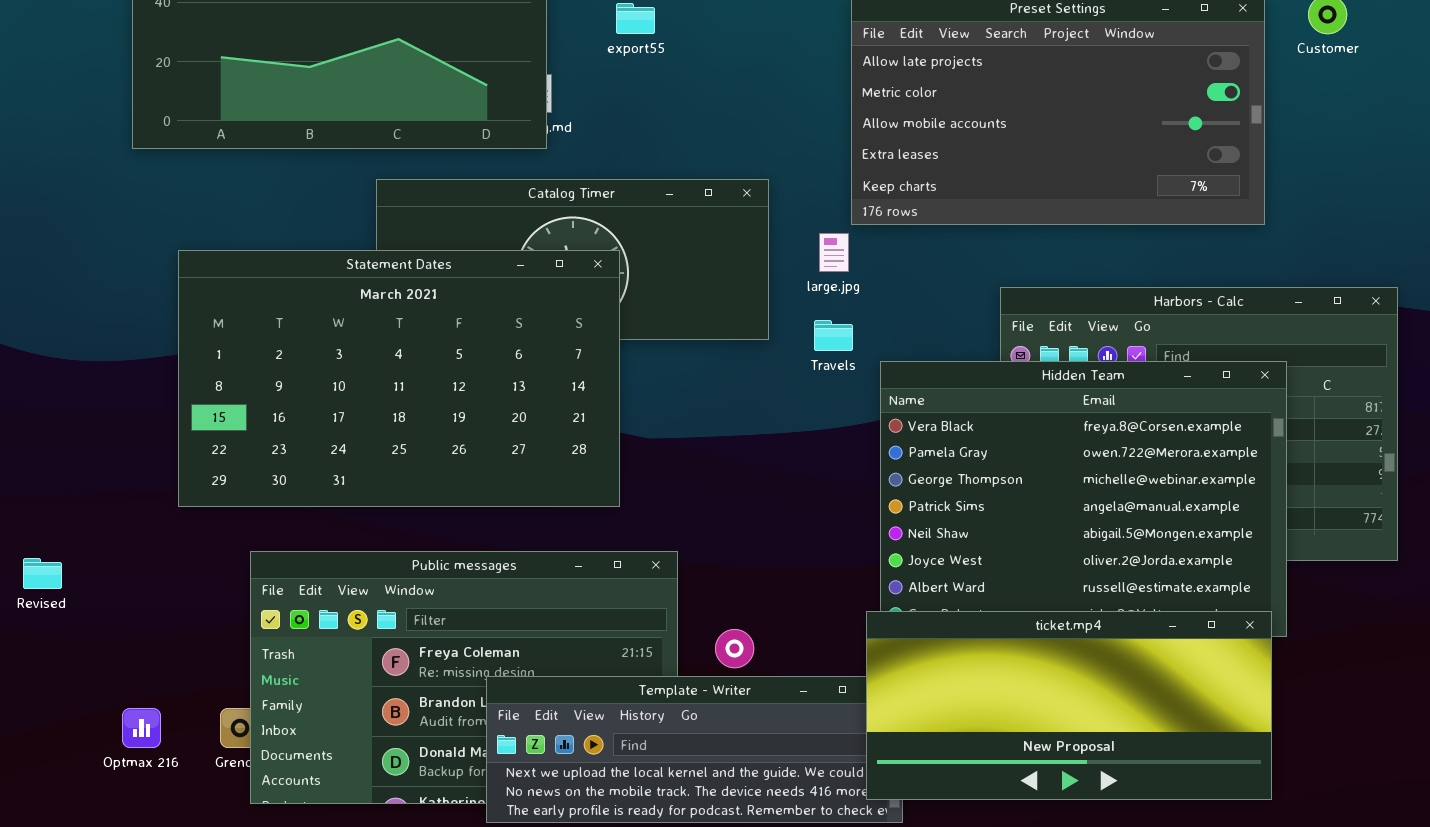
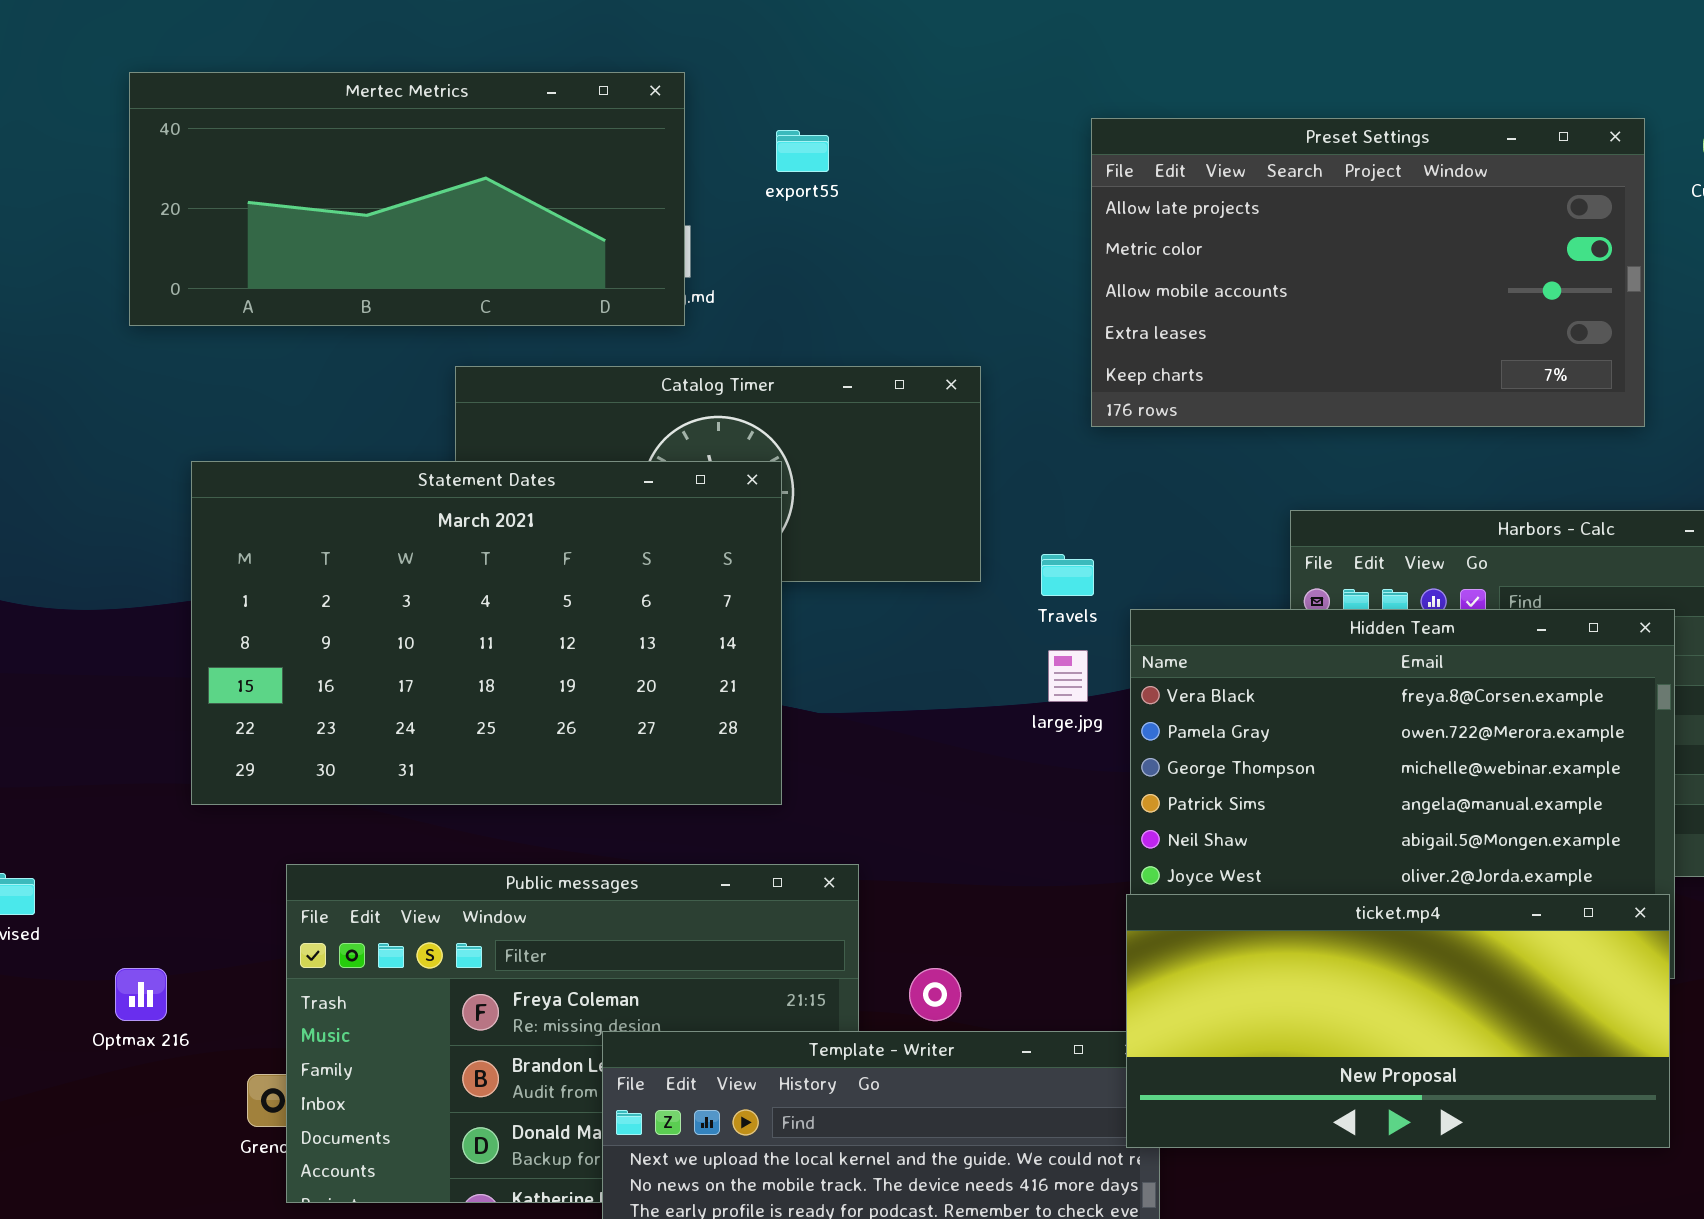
large.jpg: [819,233,849,272] -> [1048,650,1088,702], moved
ticket.mp4: [866,611,1272,800] -> [1126,894,1670,1148], moved
Optmax 216: [122,708,161,748] -> [115,968,167,1021], moved

